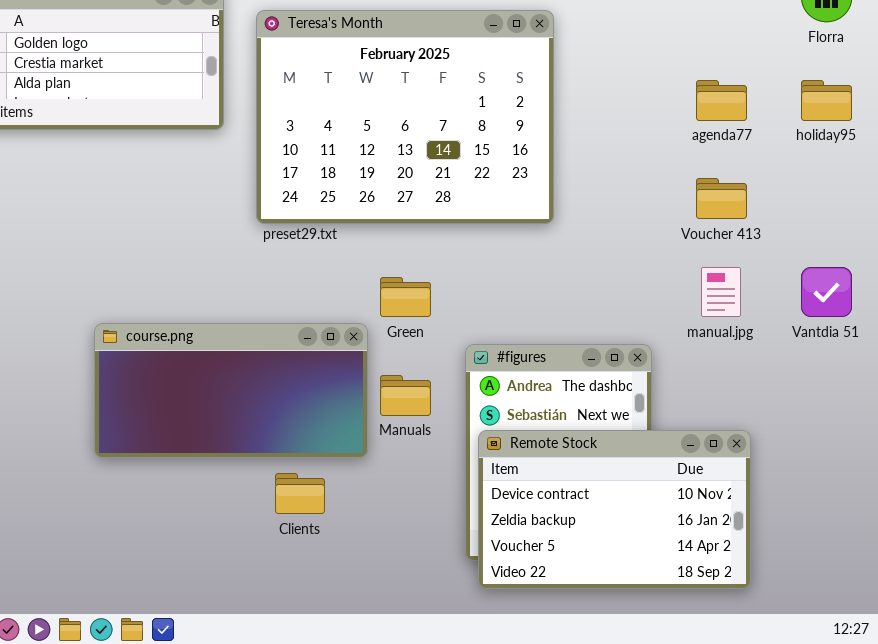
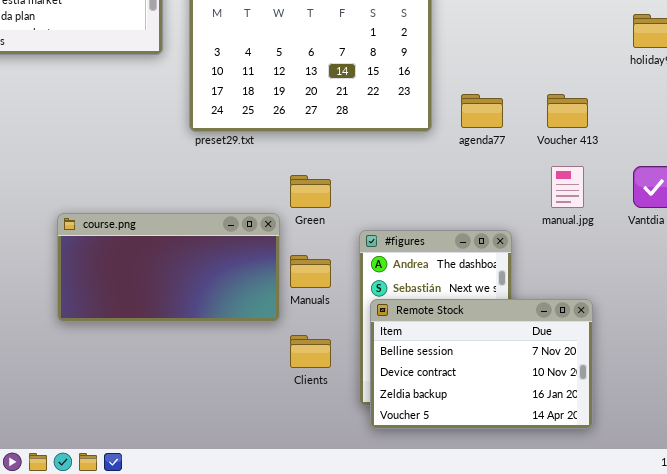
agenda77: [696,80,747,121] -> [461,94,503,128], moved
Remote Stock: [478,430,751,589] -> [370,299,593,429], scrolled up 1 row
Clients: [275,473,325,514] -> [290,335,331,368], moved

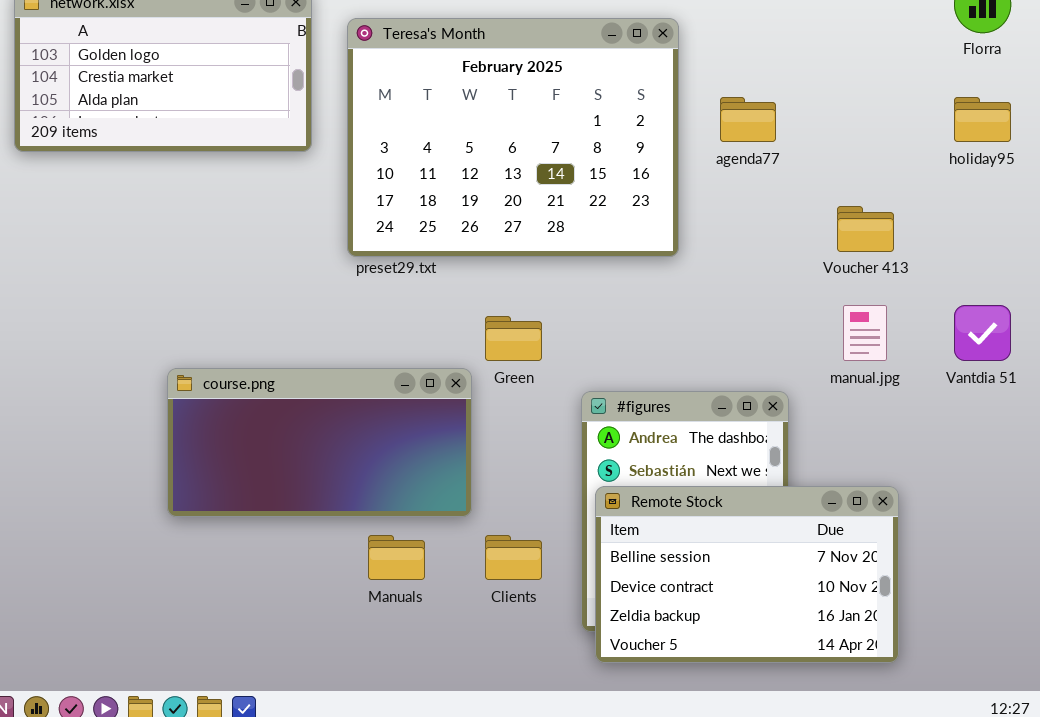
agenda77: [461,94,503,128] -> [720,97,776,142], moved
Manuals: [290,255,331,288] -> [368,535,425,580], moved

